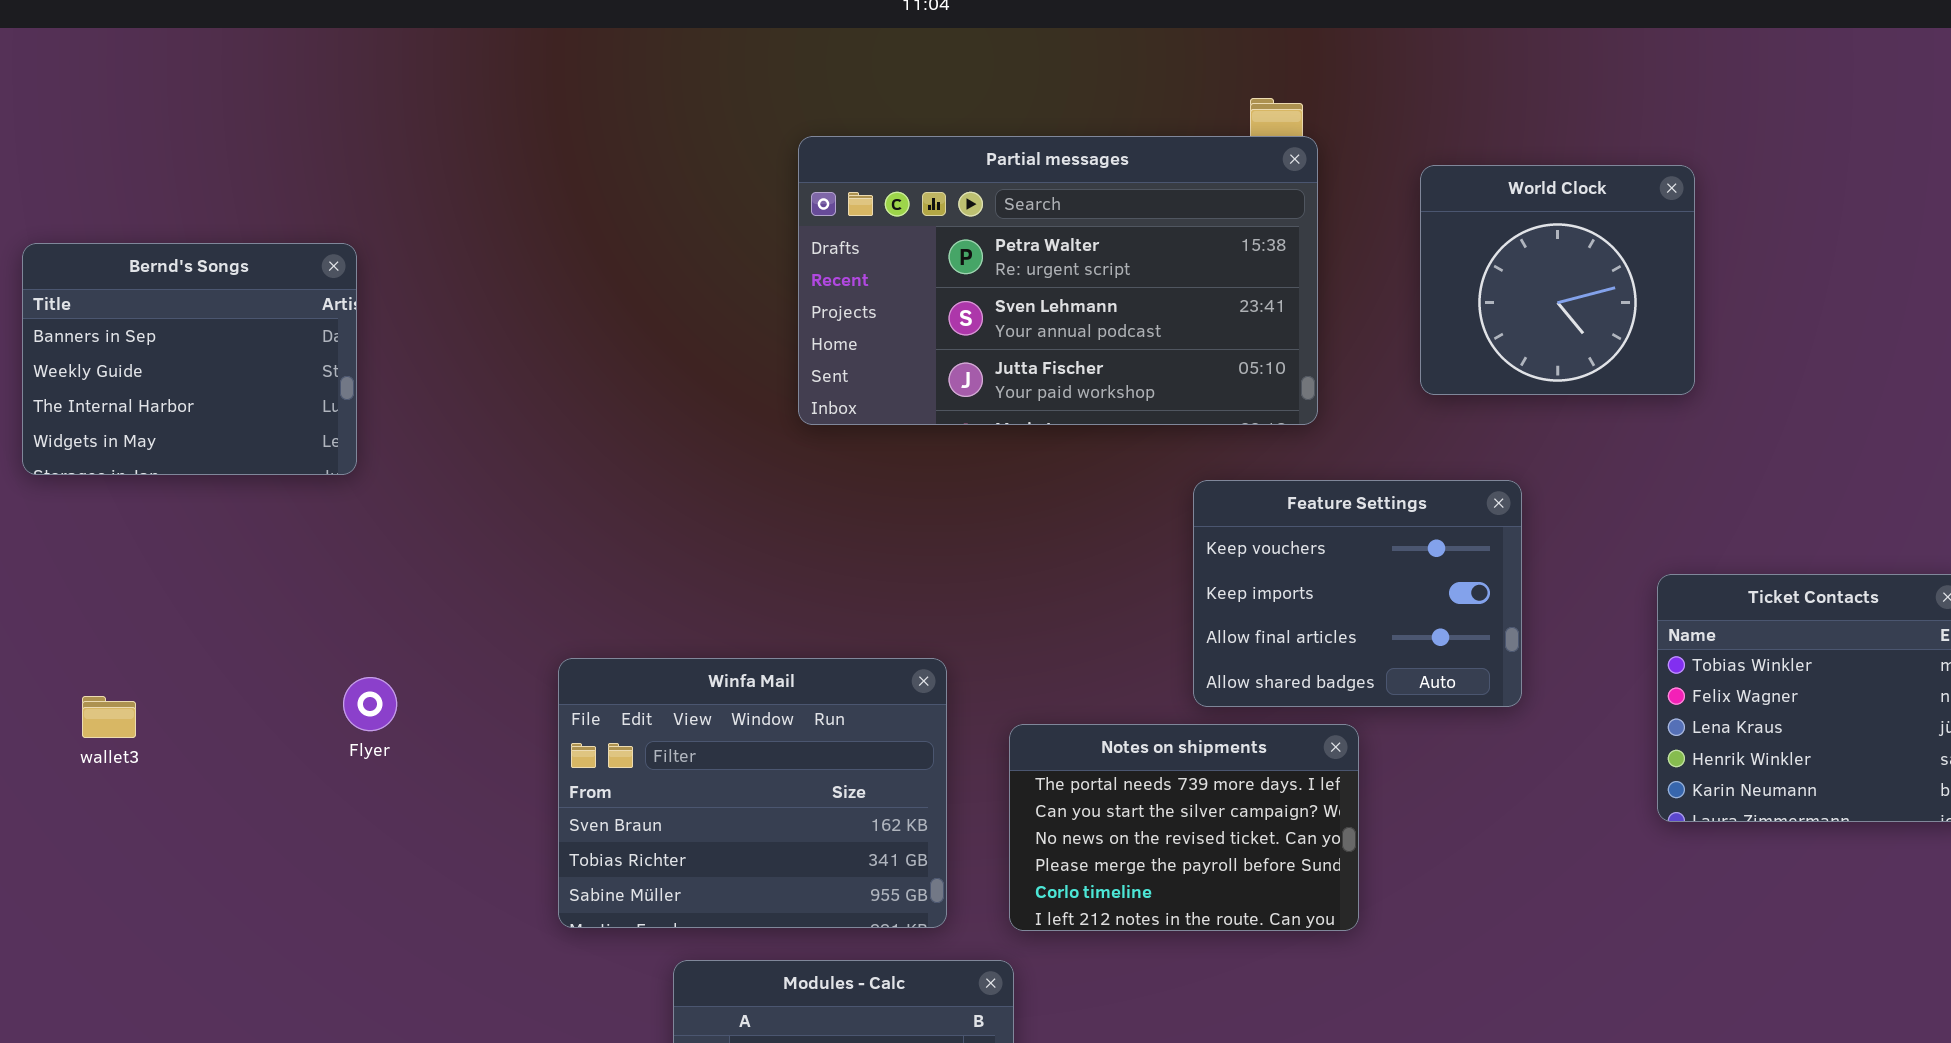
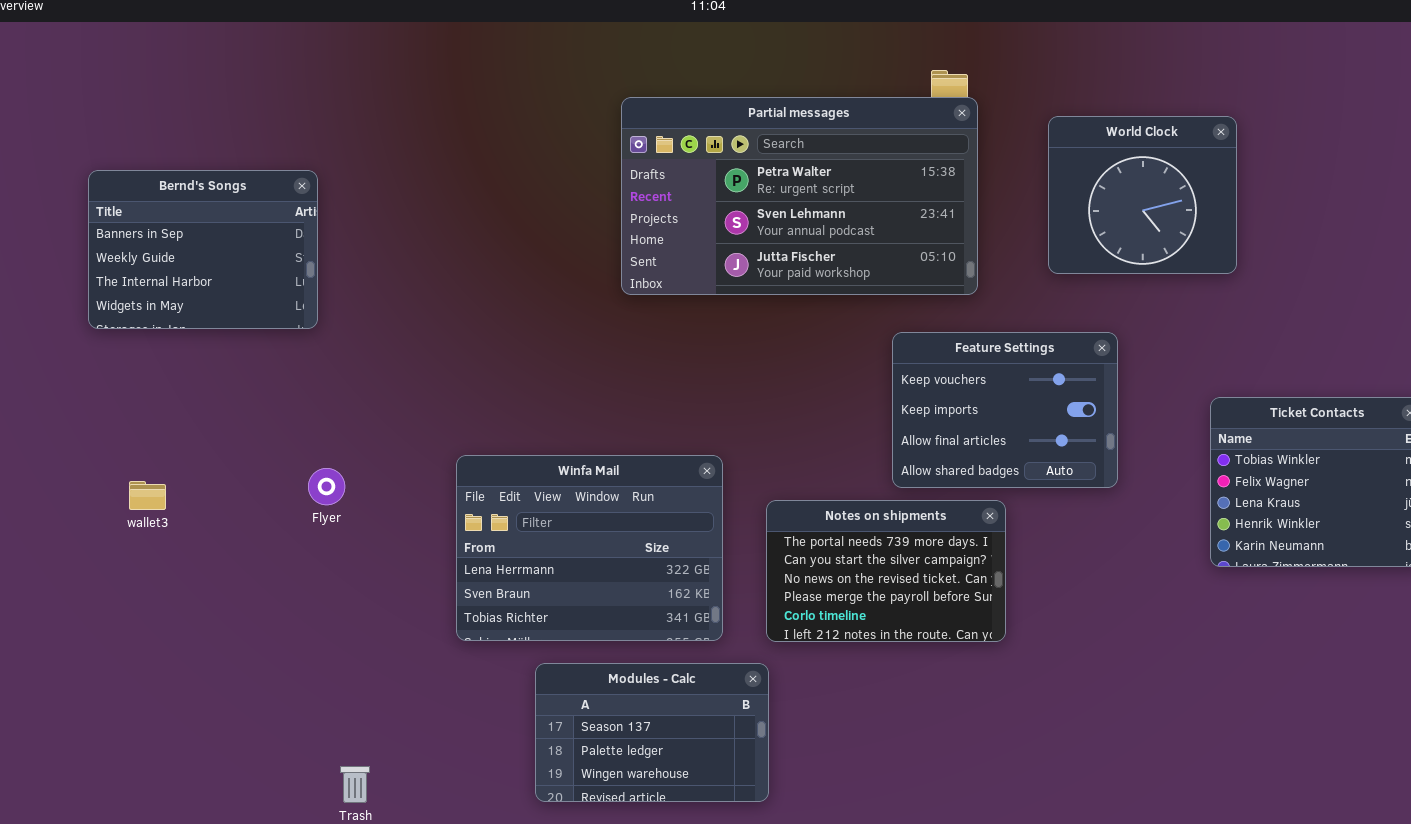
Winfa Mail: [558,658,947,928] -> [456,455,723,641], scrolled up 1 row

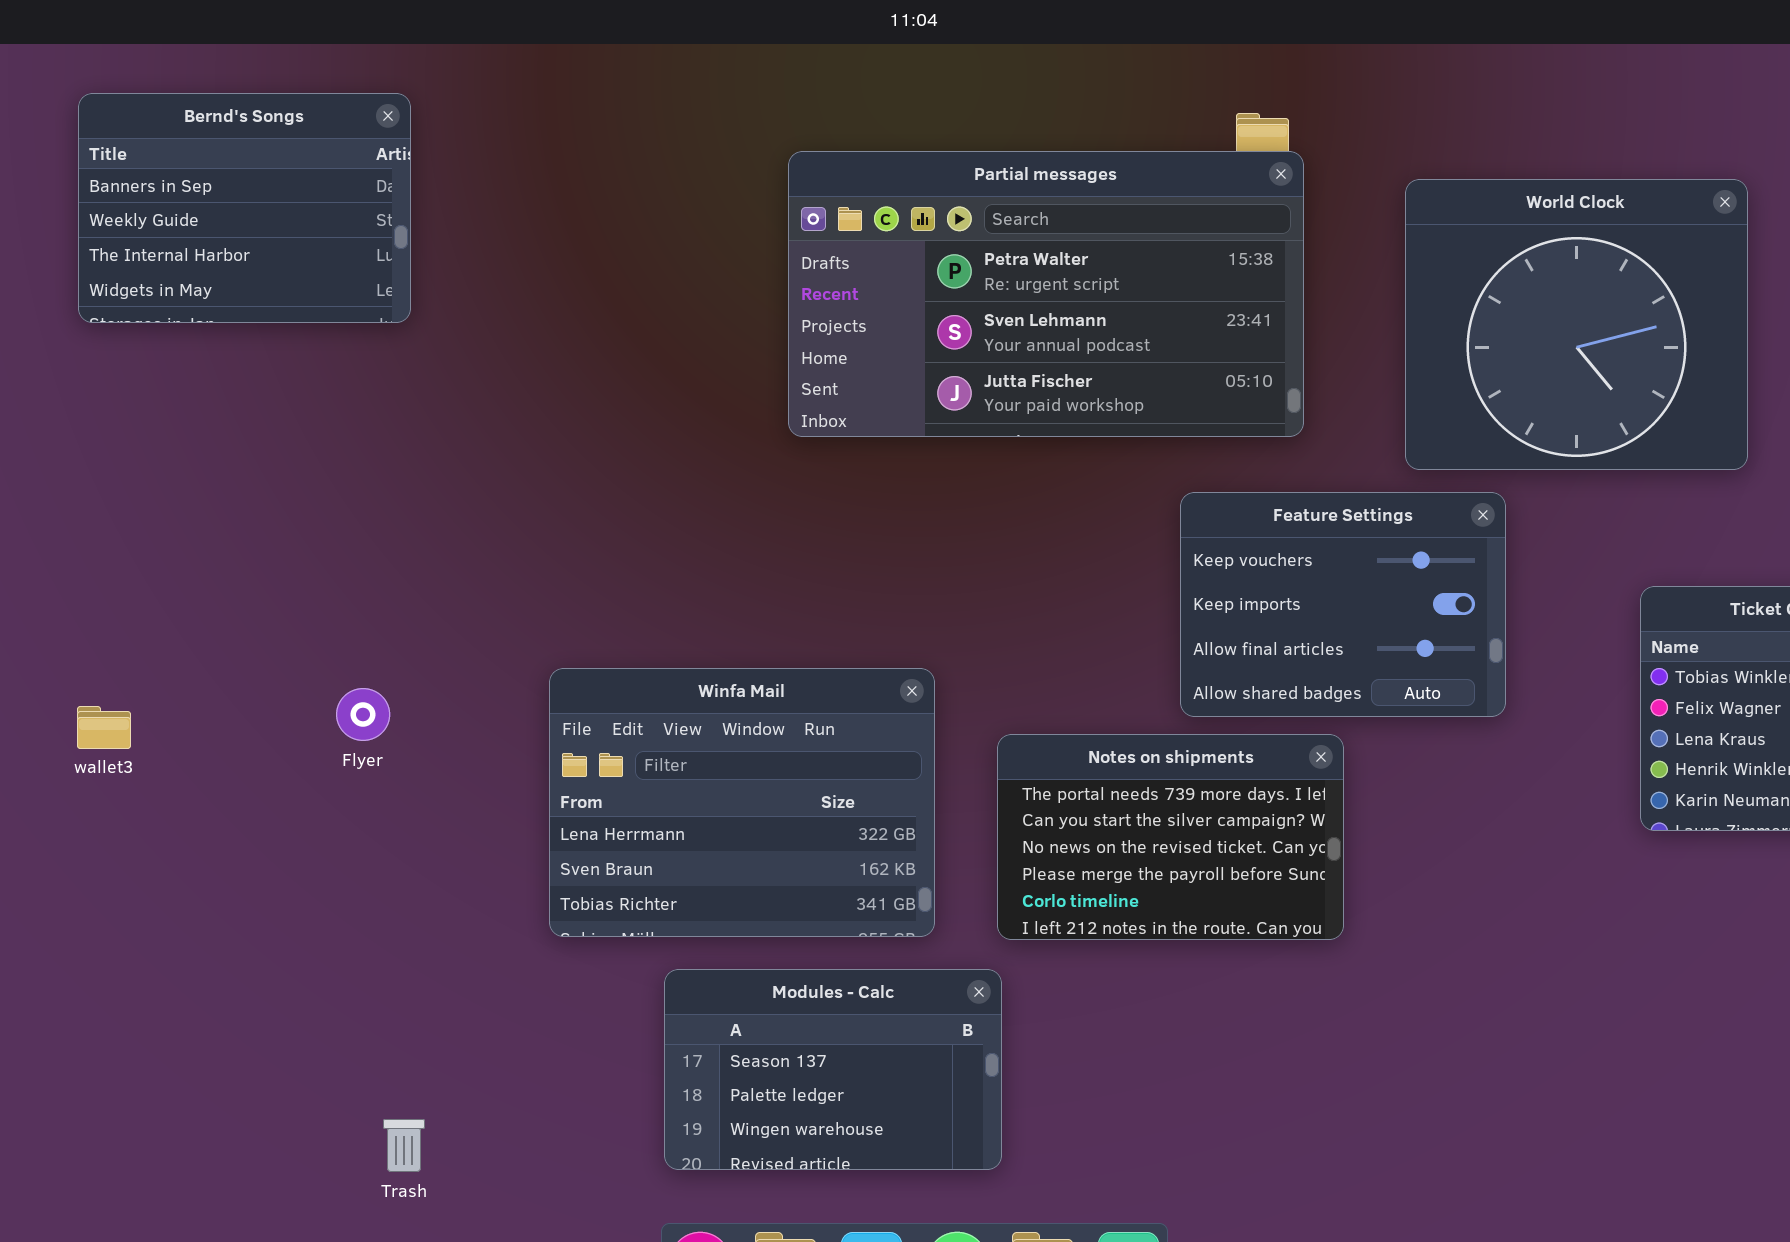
World Clock: [1048,116,1237,274] -> [1405,179,1748,470], resized
Bernd's Songs: [88,170,318,329] -> [78,93,411,323], moved

